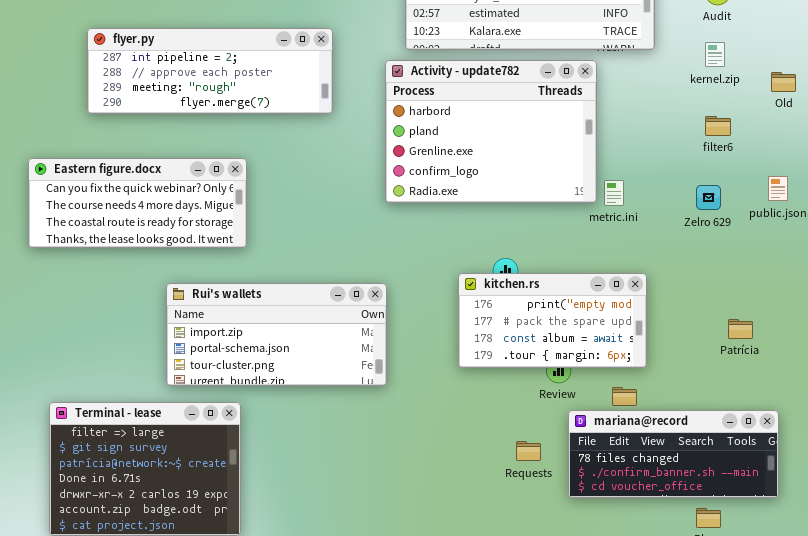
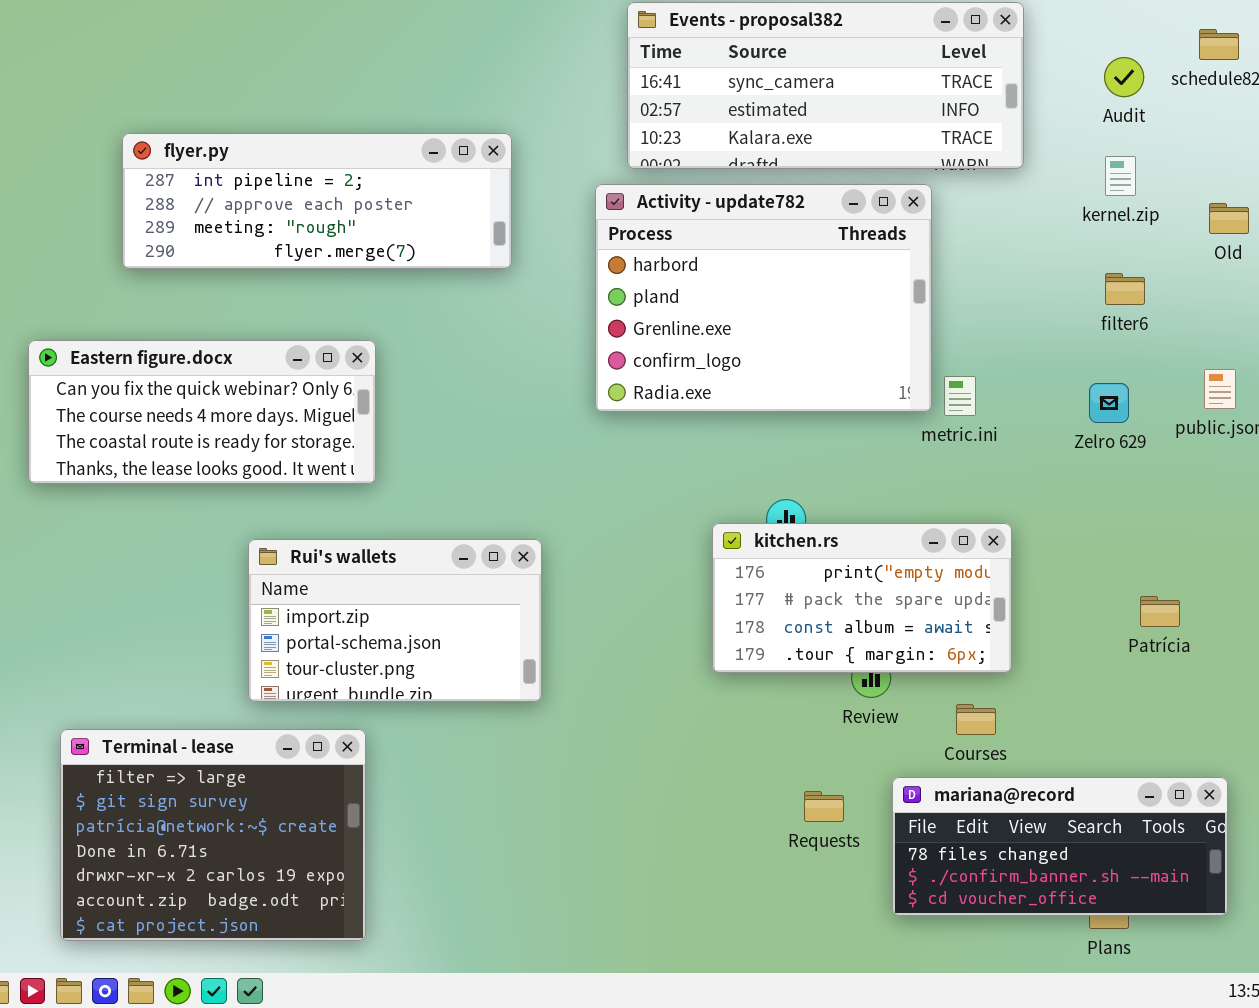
Rui's wallets: [166,283,387,386] -> [248,539,542,702], resized
mariana@record: [568,410,779,498] -> [892,777,1228,916], moved

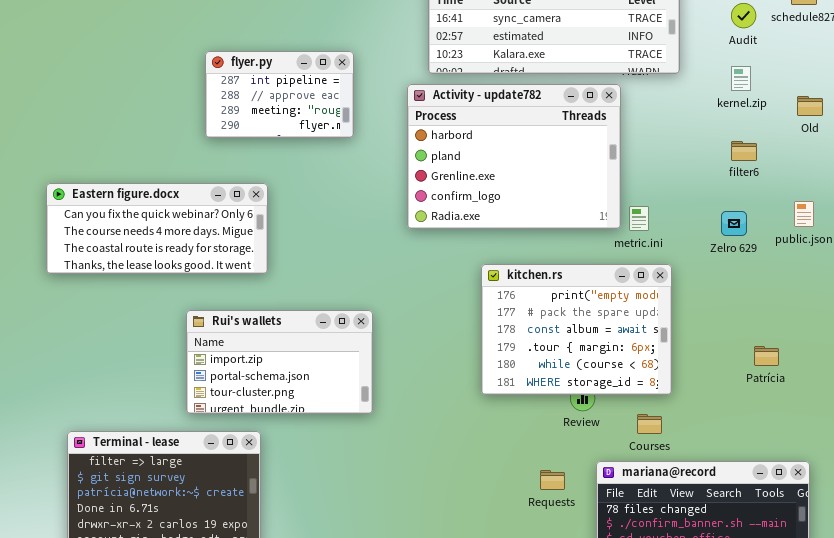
flyer.py: [122,133,512,269] -> [205,51,354,138], resized
kitchen.rs: [712,523,1012,673] -> [481,264,672,395], resized

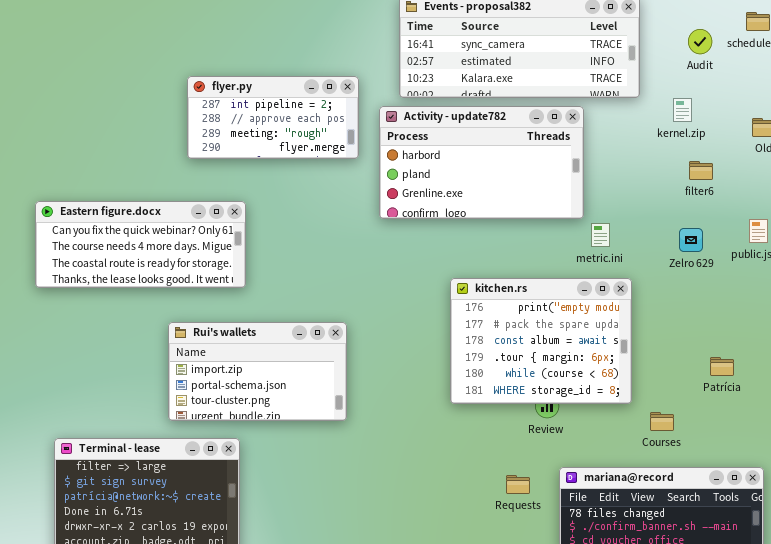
flyer.py: [205,51,354,138] -> [187,76,359,159], resized
kernel.zip: [731,66,751,91] -> [673,98,692,122], moved
Activity - update782: [407,84,621,229] -> [379,106,584,219], resized
Courses: [637,414,662,434] -> [650,412,674,431], moved

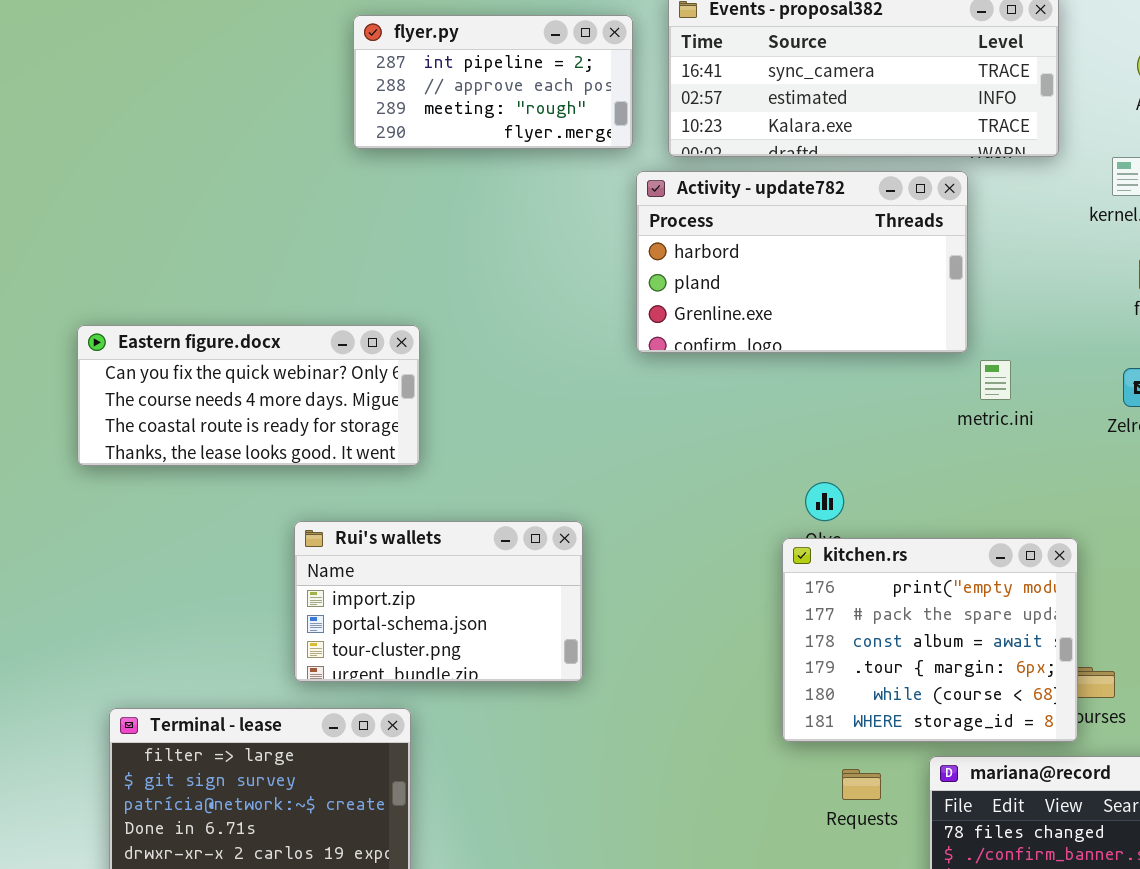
flyer.py: [187,76,359,159] -> [353,15,633,149], moved
kitchen.rs: [450,278,632,404] -> [782,538,1078,742], moved

